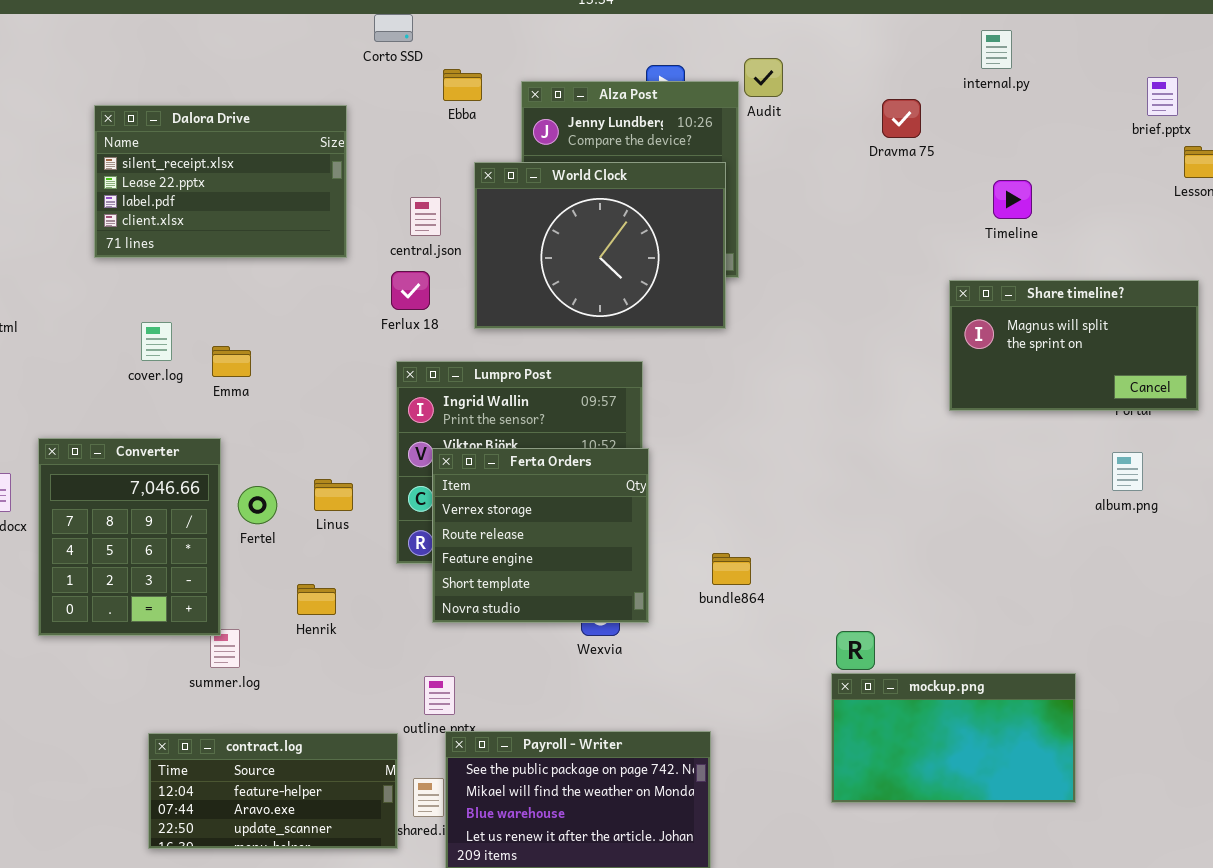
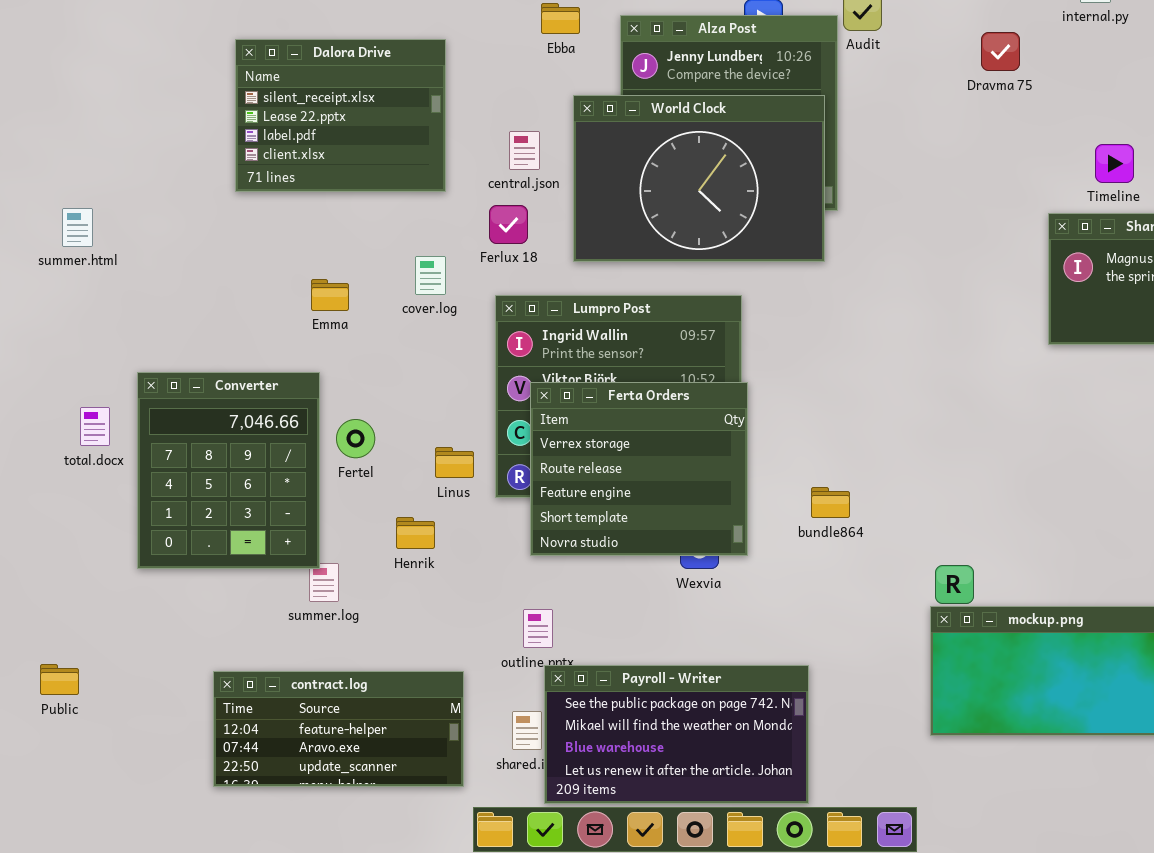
Dalora Drive: [94,105,347,258] -> [235,39,446,192], resized
Timeline: [993,180,1032,219] -> [1095,144,1134,183], moved
cover.log: [141,322,172,361] -> [415,256,446,295], moved
Linus: [314,479,353,511] -> [435,447,474,478], moved
contract.log: [148,733,398,849] -> [213,671,464,787], moved

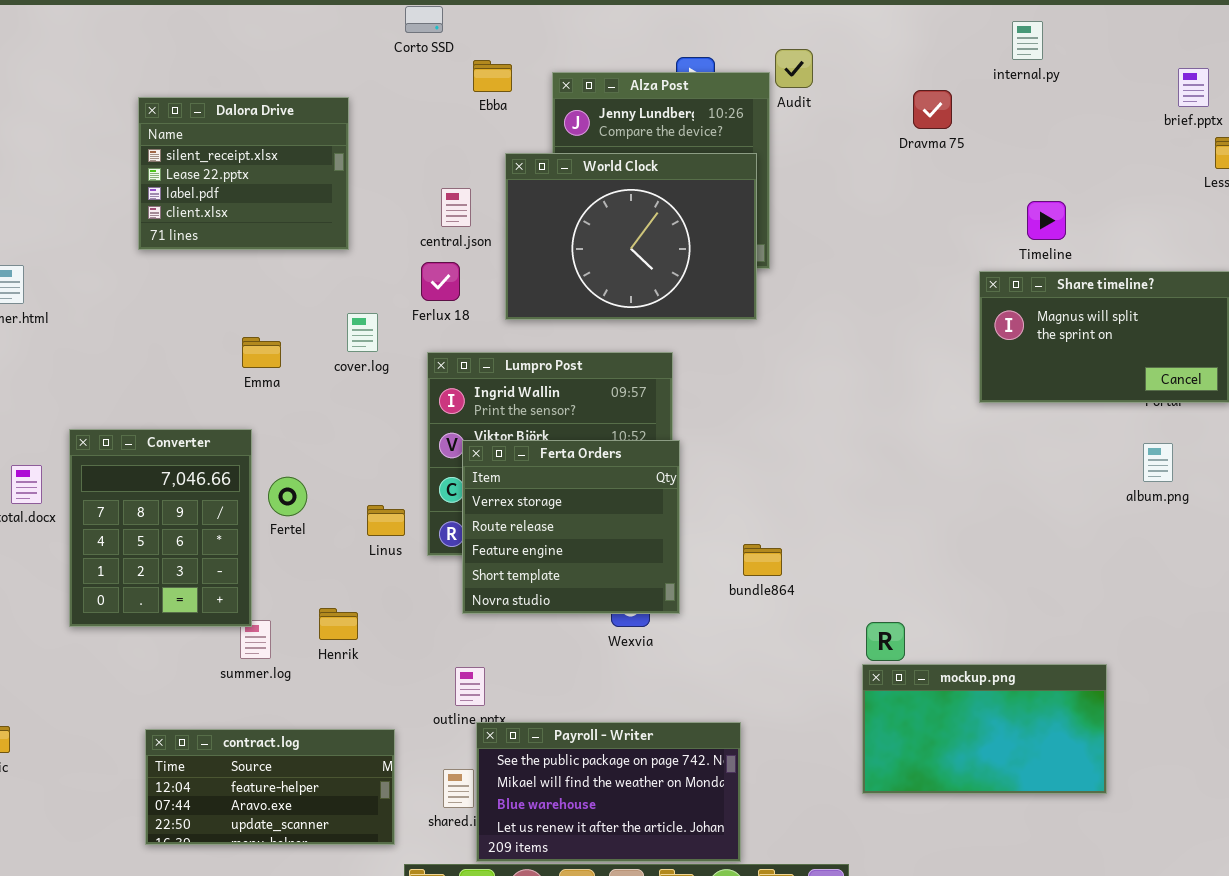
Dalora Drive: [235,39,446,192] -> [138,97,349,250], moved
Henrik: [396,517,435,549] -> [319,608,358,640], moved

